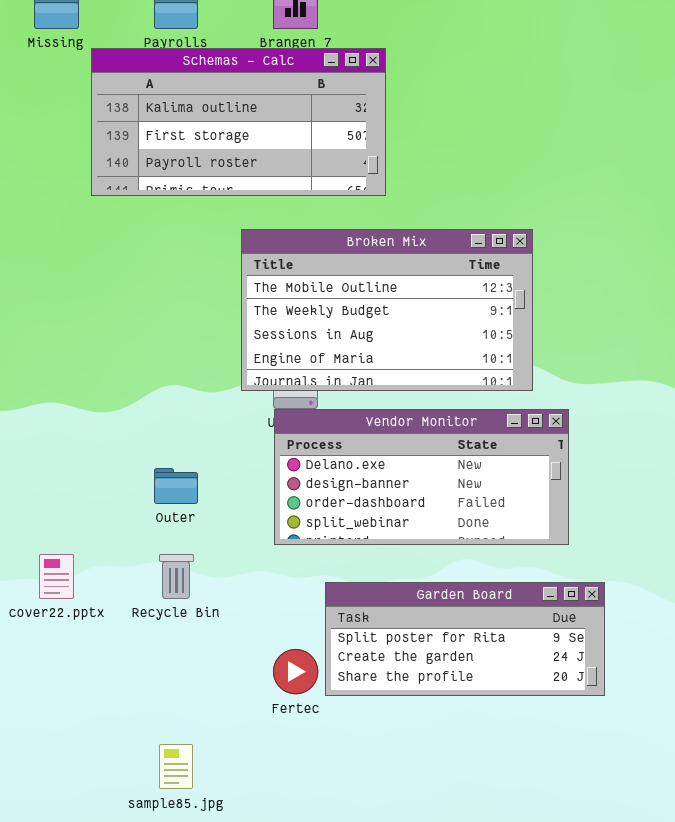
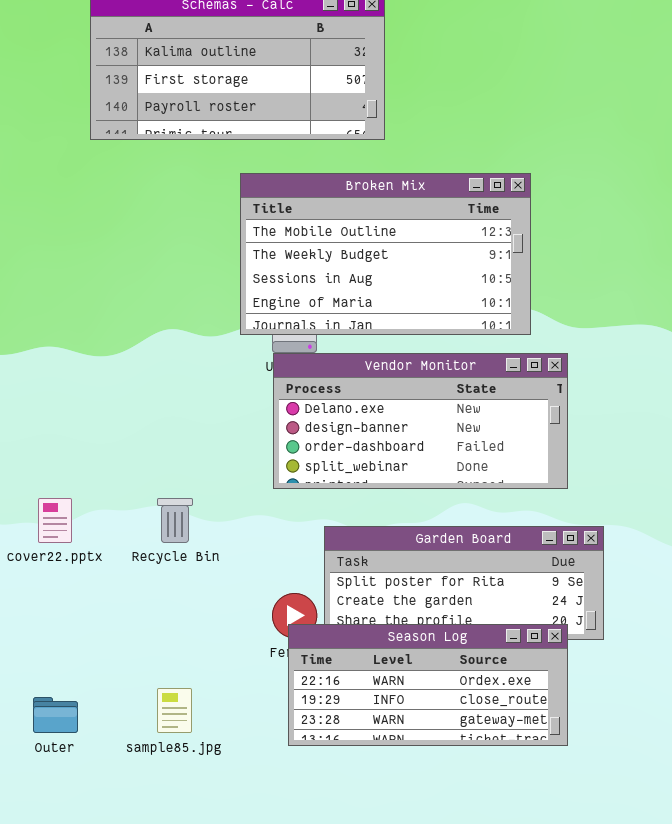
Outer: [154,468,198,504] -> [33,697,78,733], moved
Season Log: none -> [288,624,568,746], opened

